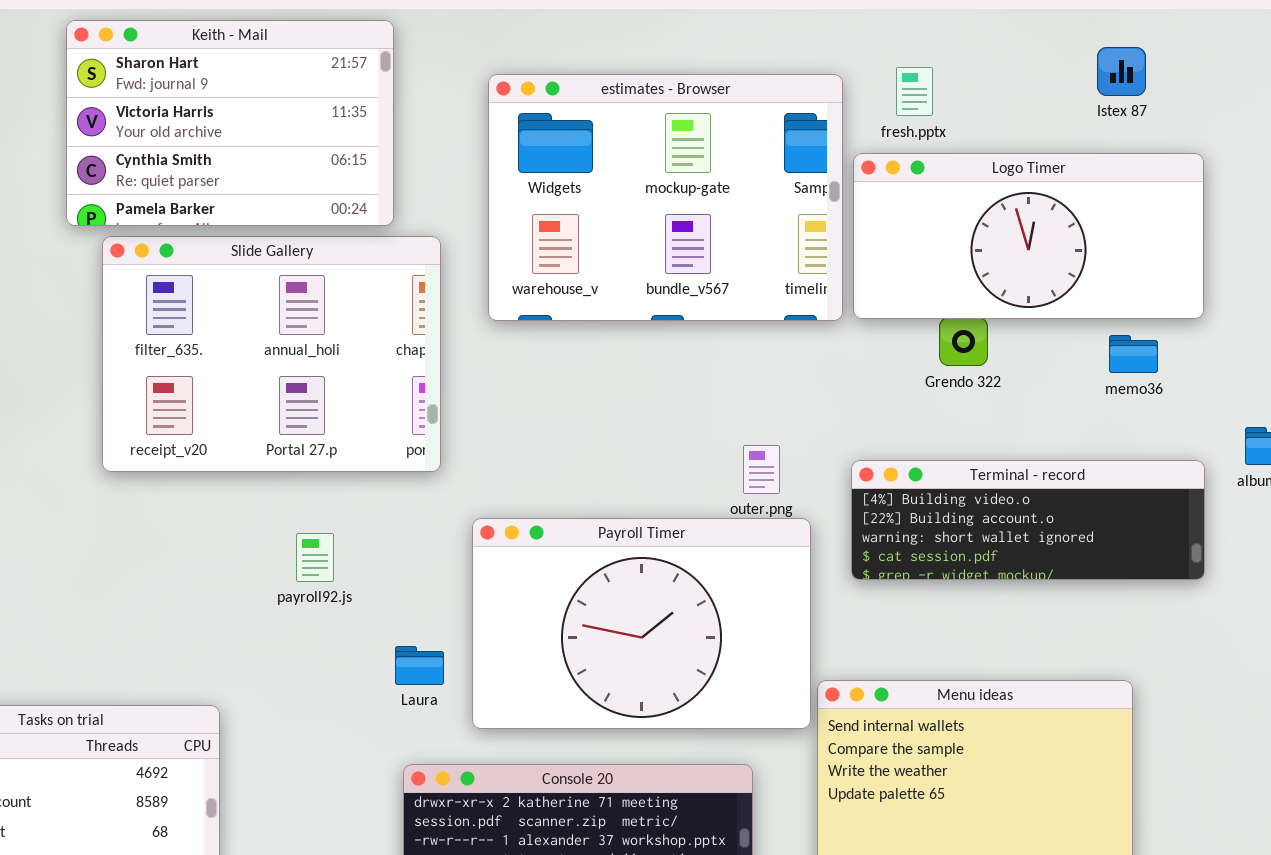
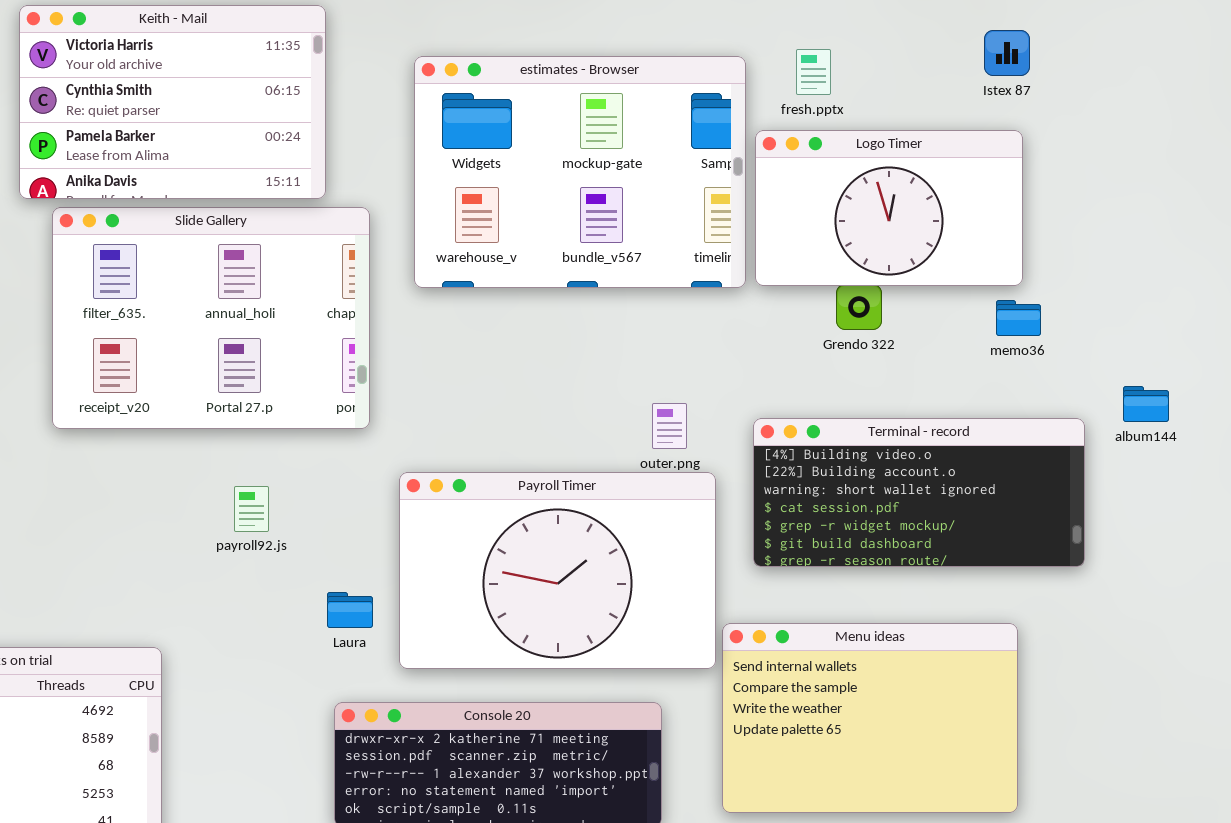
Keith - Mail: [66,20,394,226] -> [19,5,326,199], scrolled down 1 row
Logo Timer: [853,153,1204,319] -> [755,130,1023,286], resized
Terminal - record: [851,460,1205,580] -> [753,418,1085,567], resized

